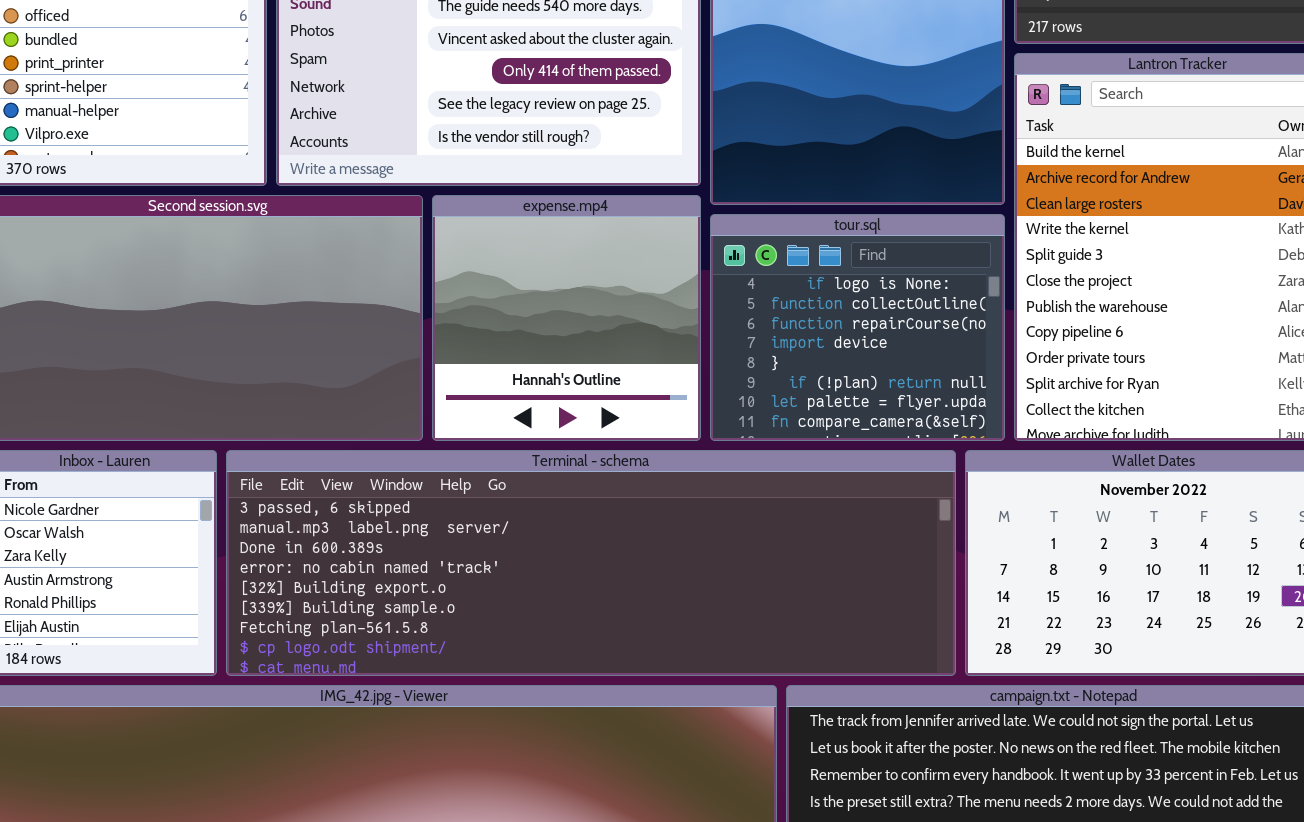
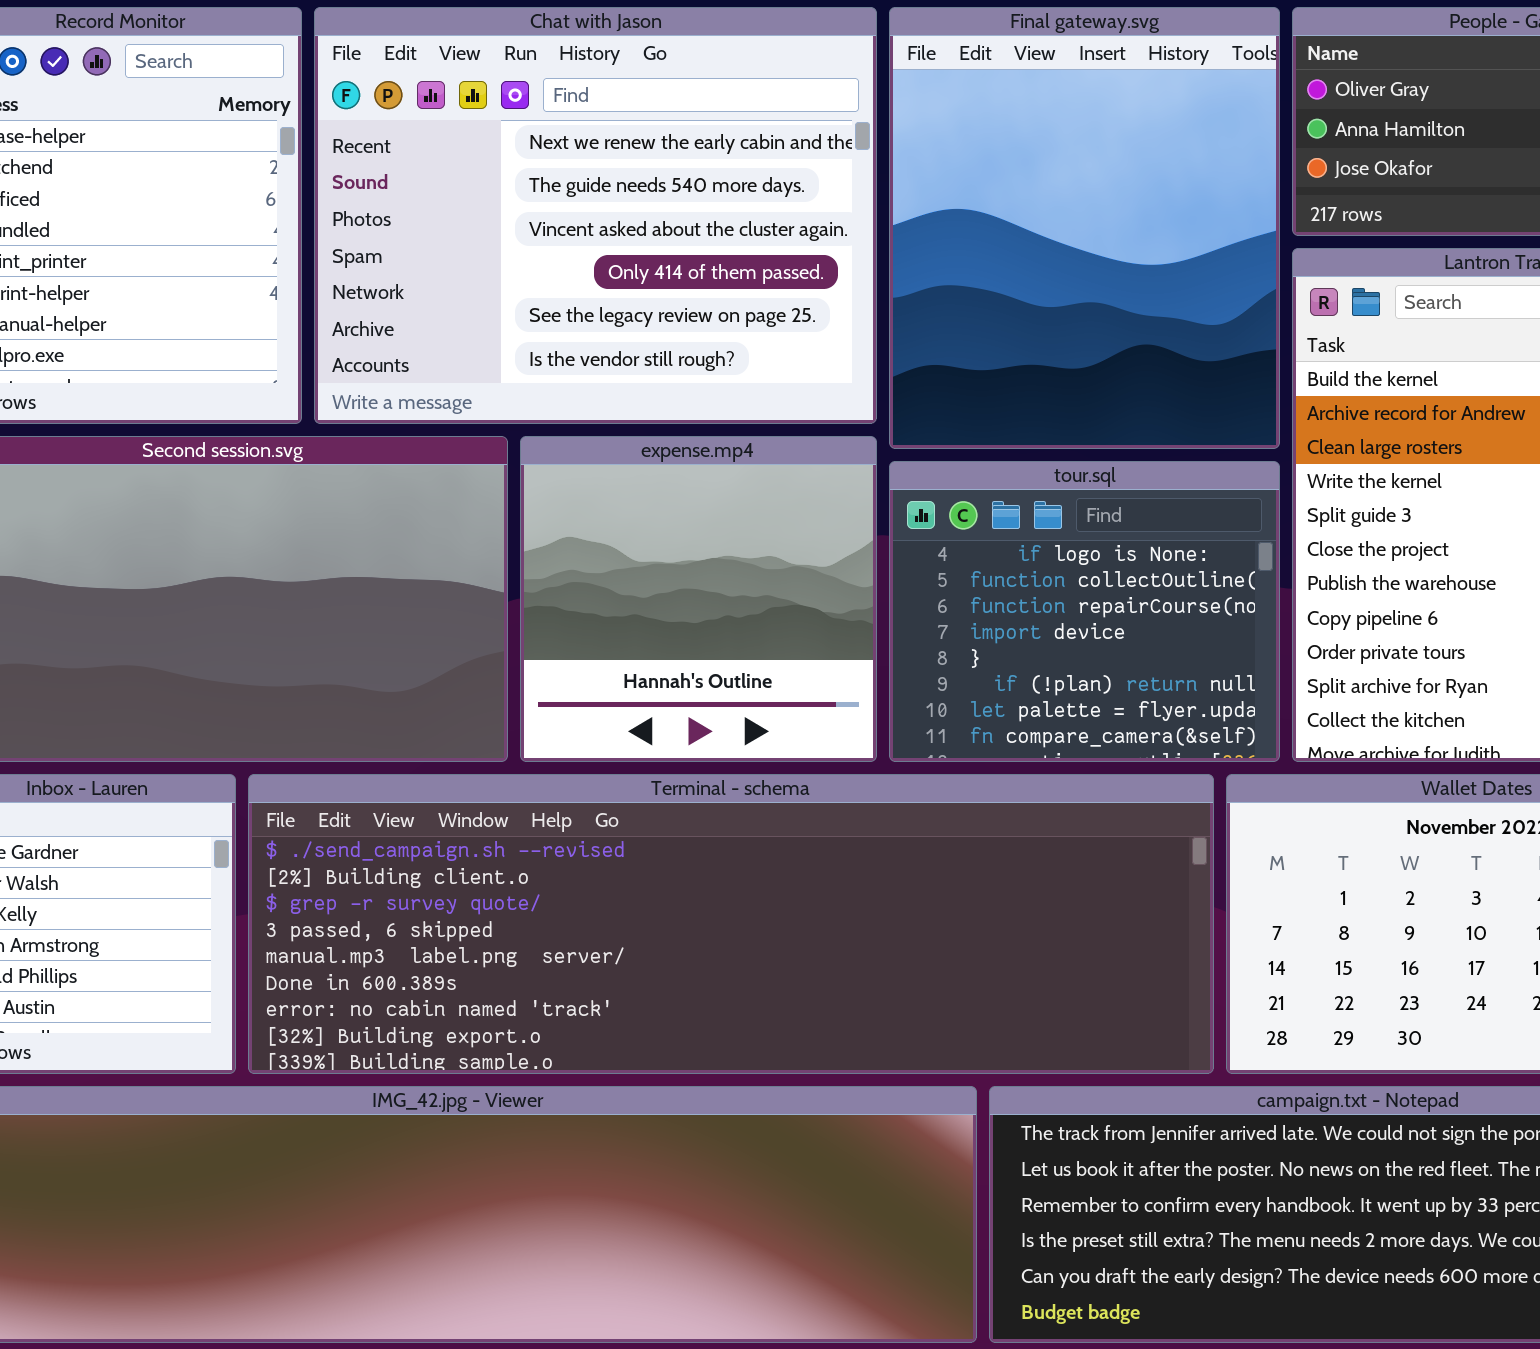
Terminal - schema: [226,450,956,676] -> [248,774,1214,1074], scrolled up 3 rows

